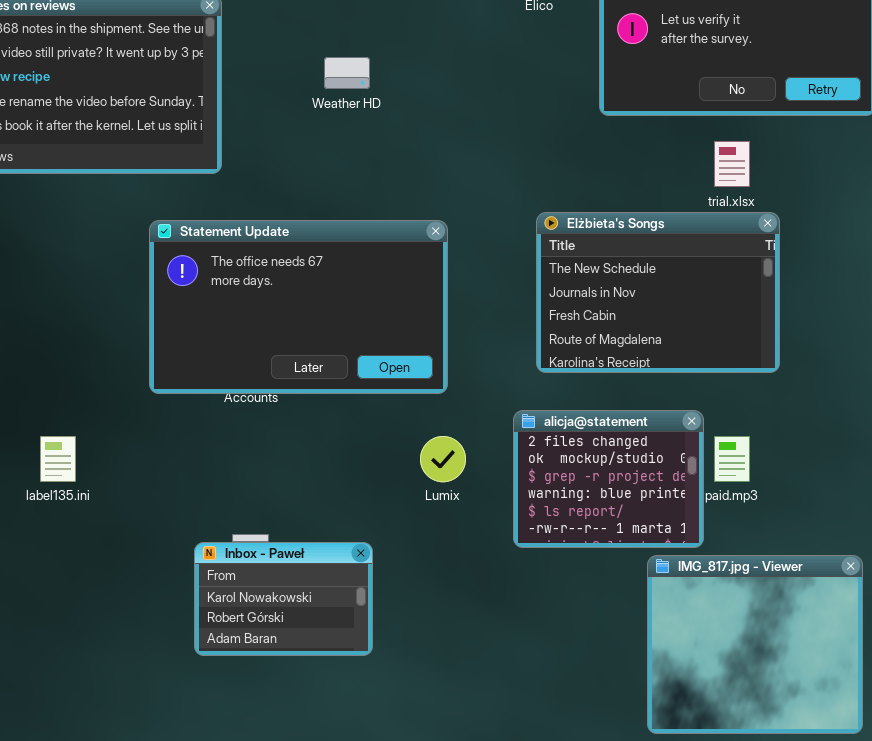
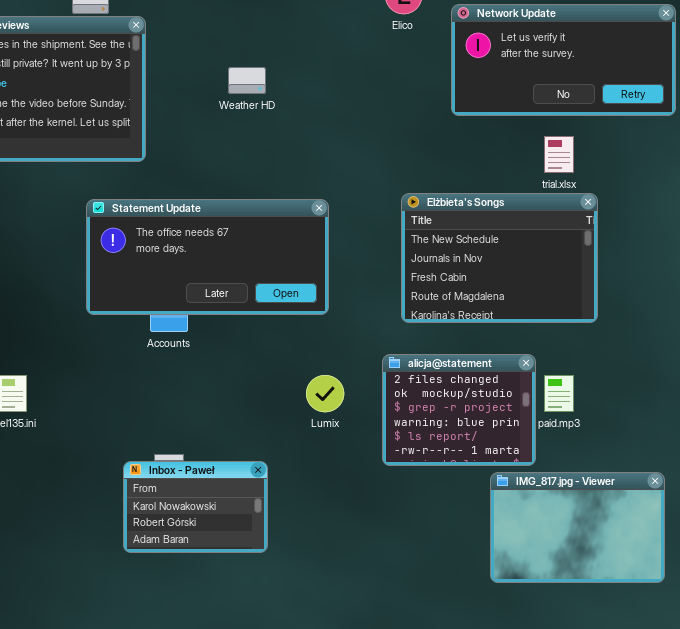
Statement Update: [149,220,448,394] -> [86,199,329,315], resized
IMG_817.jpg - Viewer: [647,555,863,734] -> [490,472,665,583], resized

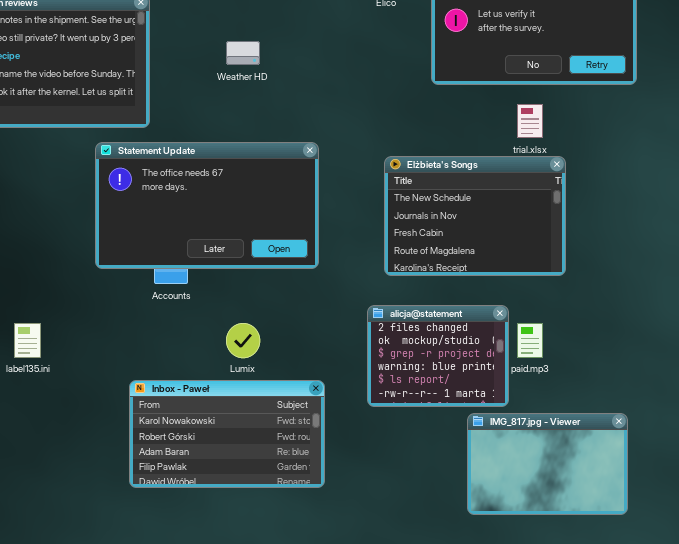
Statement Update: [86,199,329,315] -> [95,142,319,269], resized
Lumix: [306,375,344,412] -> [226,323,260,358], moved
Inbox - Paweł: [123,461,268,553] -> [129,380,325,488], resized

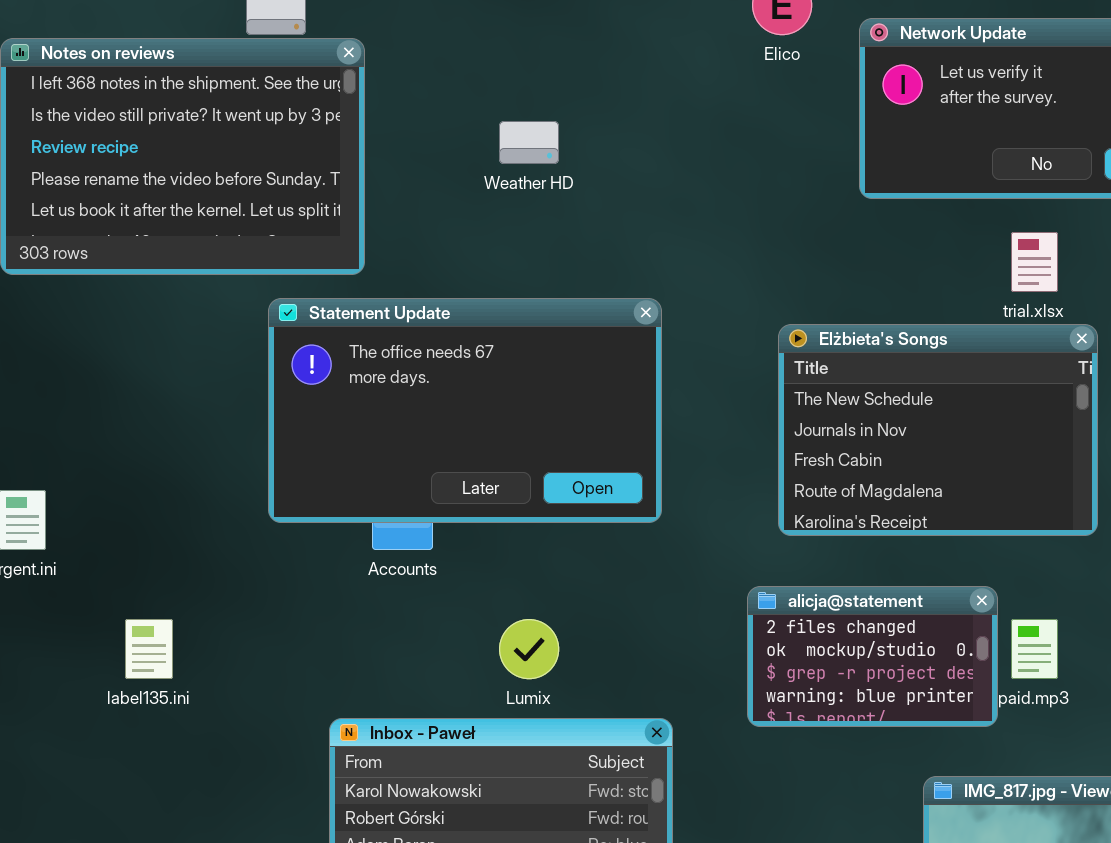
alicja@statement: [367,305,509,407] -> [747,586,998,727], resized

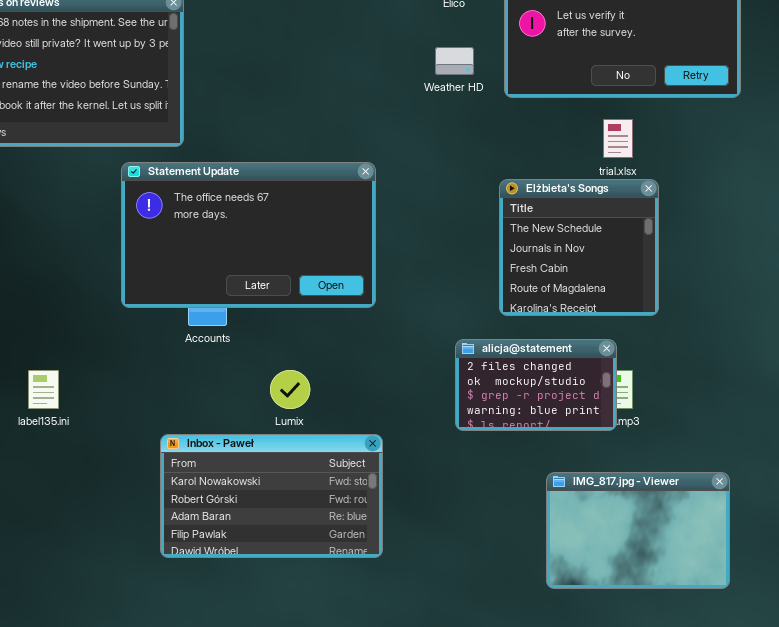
Weather HD: [499,121,559,164] -> [435,47,474,75], moved
Elżbieta's Songs: [778,324,1098,536] -> [499,179,659,316], resized
alicja@statement: [747,586,998,727] -> [455,339,617,431], moved

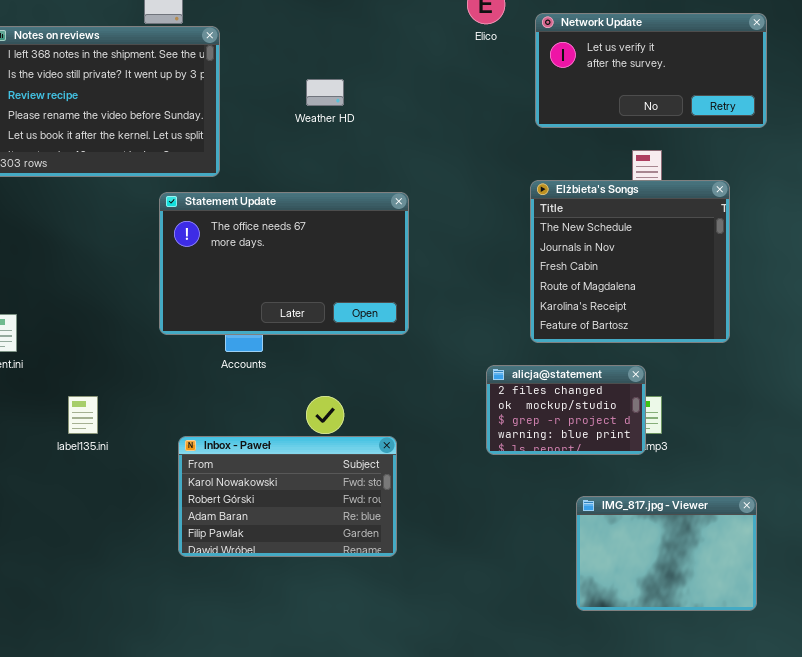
Weather HD: [435,47,474,75] -> [306,79,344,106], moved
Elżbieta's Songs: [499,179,659,316] -> [530,180,730,343], resized
Inbox - Paweł: [160,434,383,558] -> [178,436,397,557], moved

